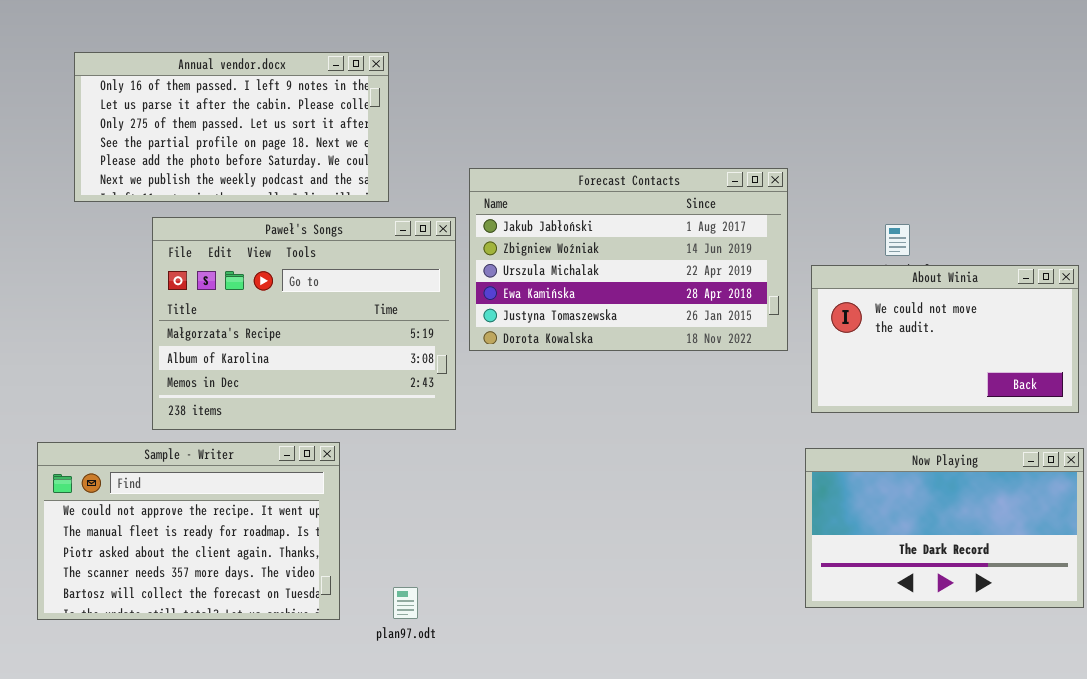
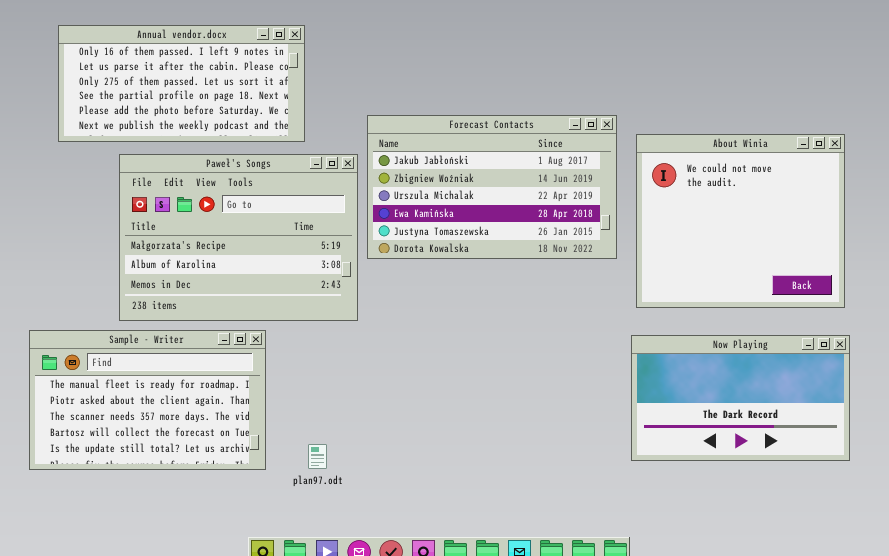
About Winia: [811,265,1079,413] -> [636,134,845,308], resized
Sample - Writer: [37,442,340,620] -> [29,330,266,470], scrolled down 1 row

